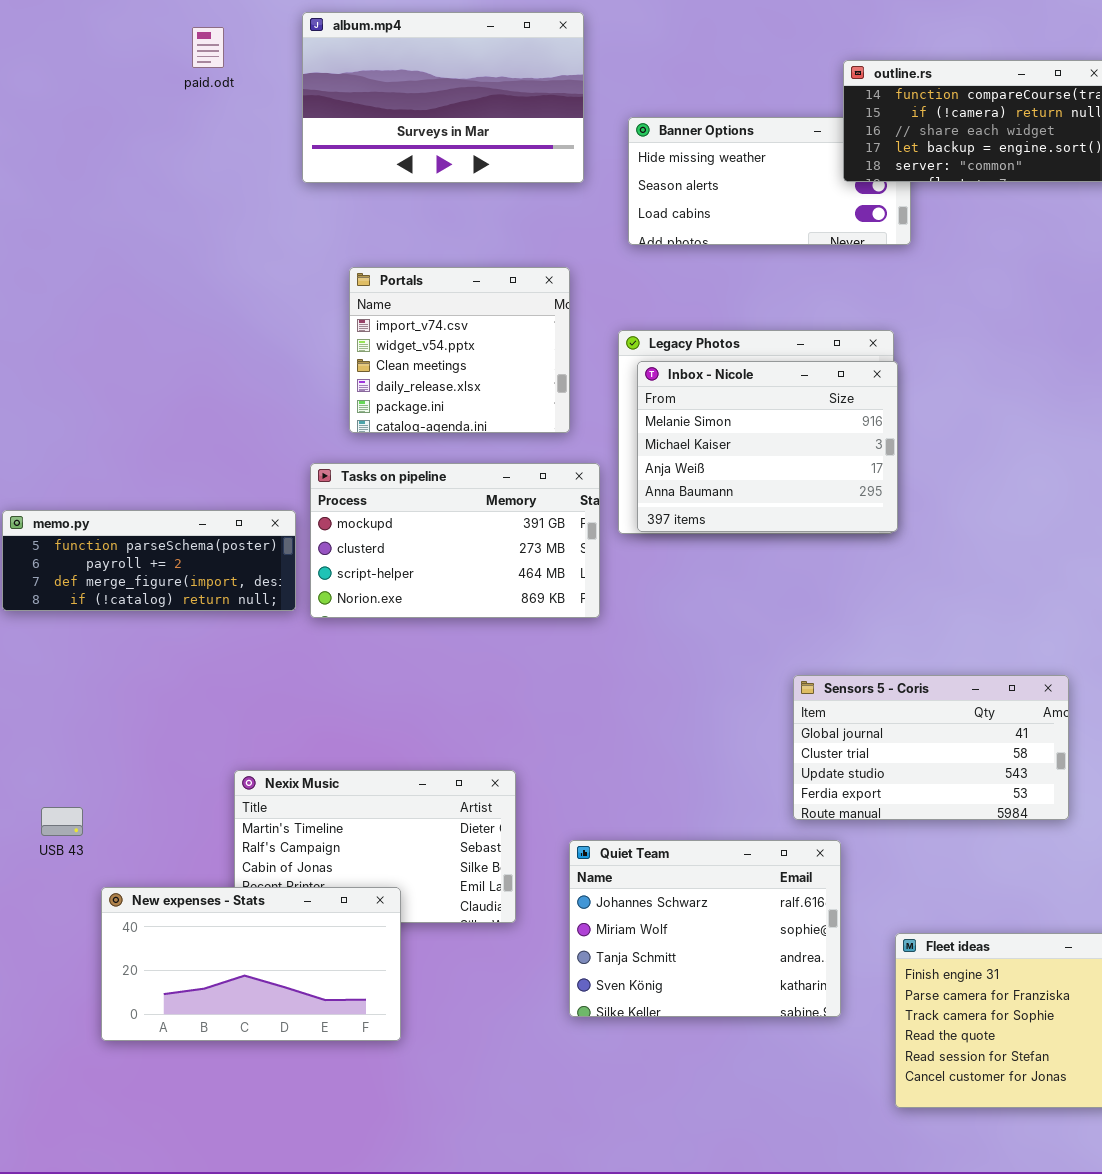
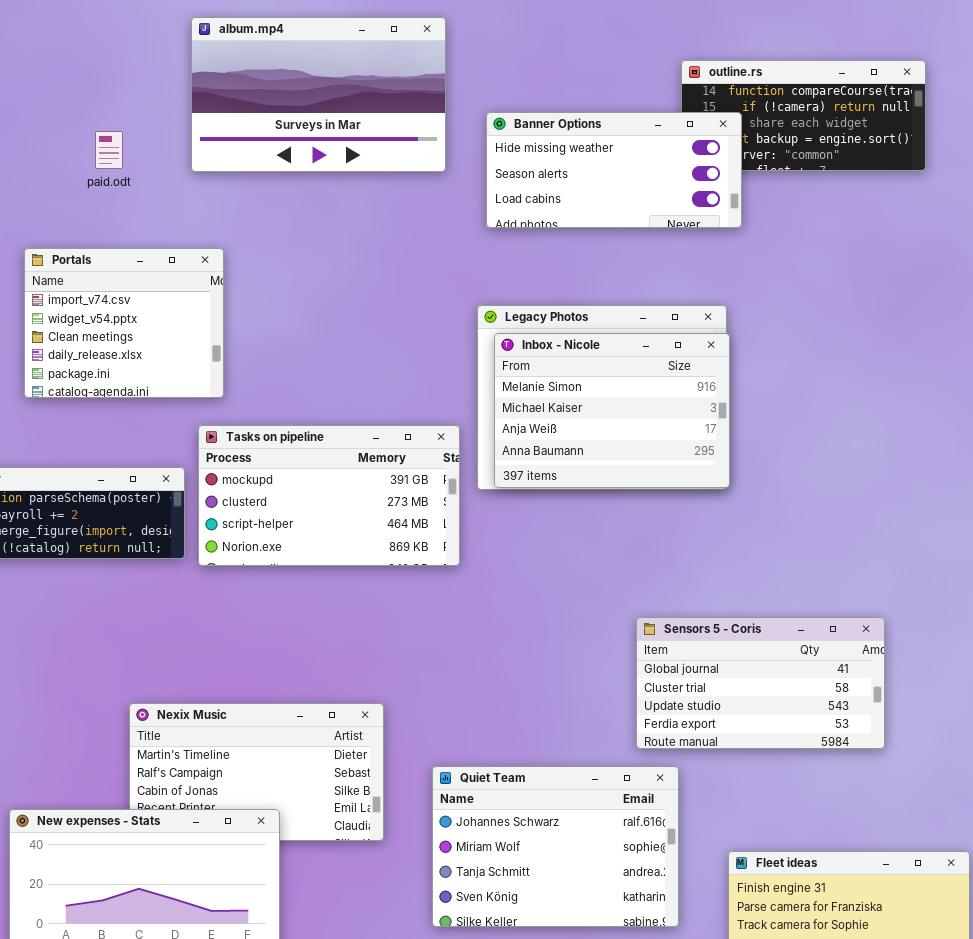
paid.odt: [192,27,224,68] -> [95,131,123,169], moved
Banner Options: [628,117,911,245] -> [486,112,742,228], raised
Portals: [349,267,570,433] -> [24,248,224,398], moved

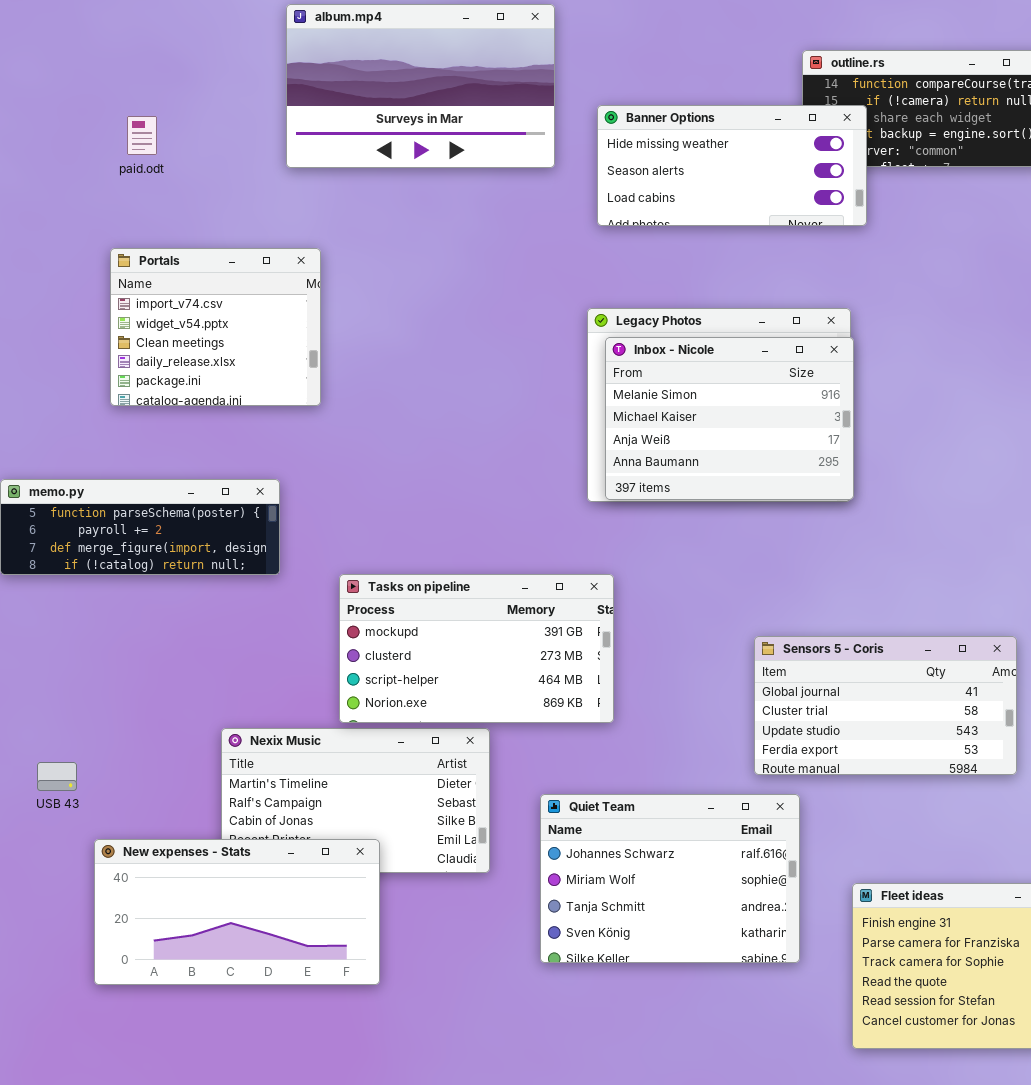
paid.odt: [95,131,123,169] -> [127,116,157,155], moved
Tasks on pipeline: [198,425,460,566] -> [339,574,614,723], moved

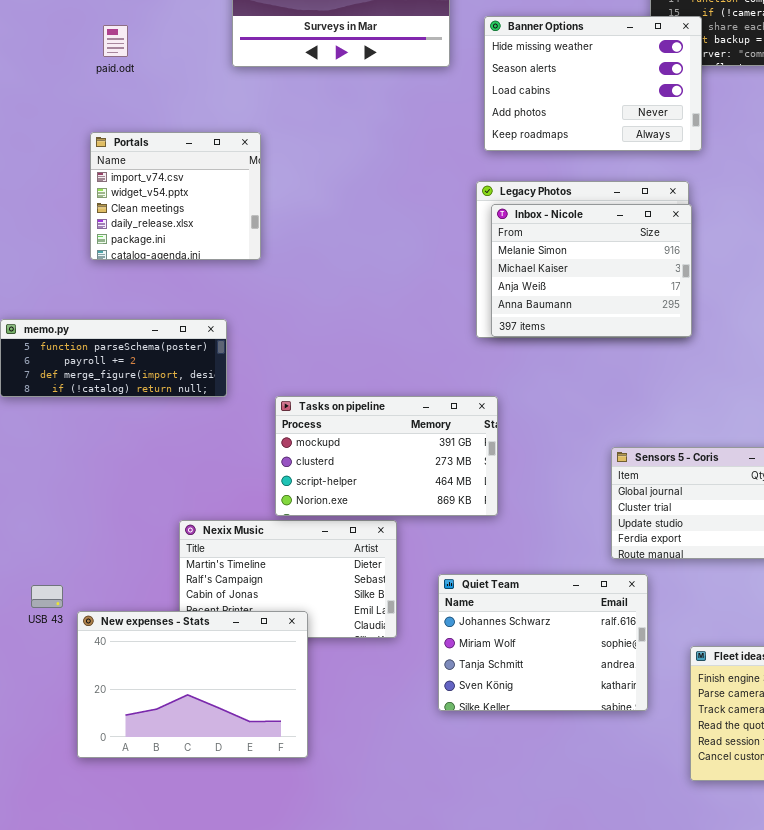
Banner Options: [597,105,867,226] -> [484,16,702,151], resized
USB 43: [37,762,77,791] -> [31,585,63,608], moved
New expenses - Stats: [94,839,380,985] -> [77,611,308,758], resized

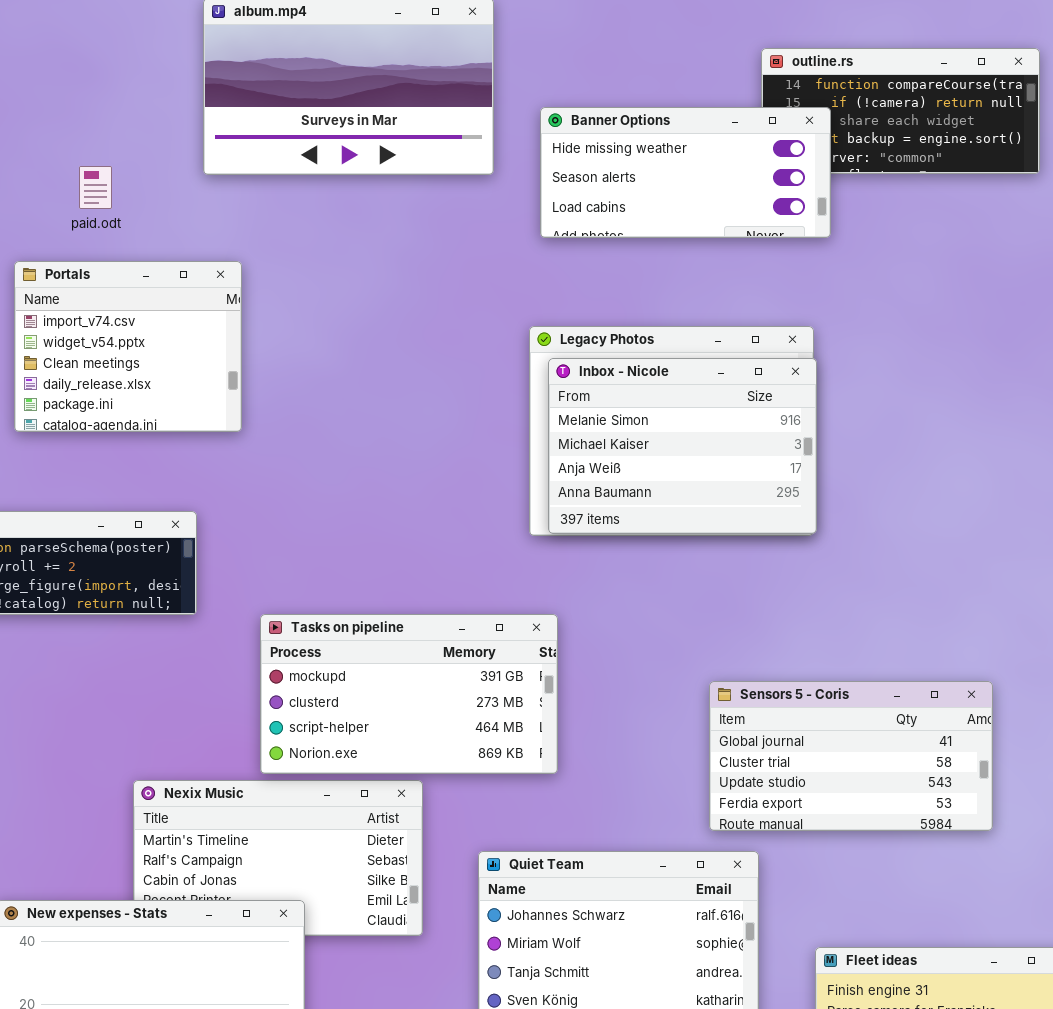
Banner Options: [484,16,702,151] -> [540,107,831,238], resized
paid.odt: [103,25,128,57] -> [79,166,112,209], moved

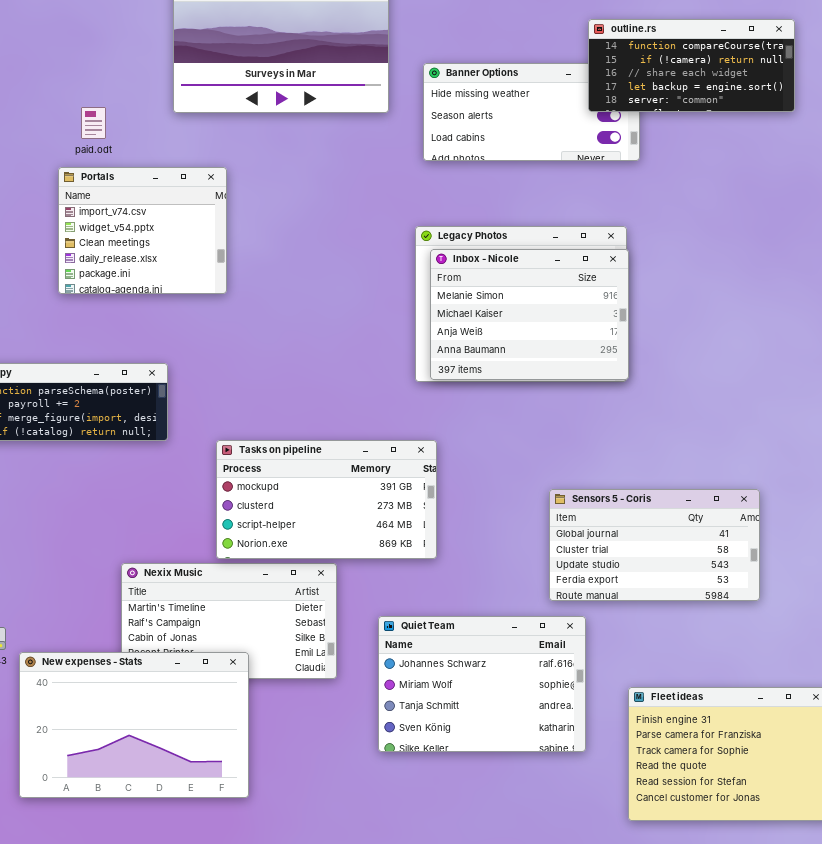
outline.rs: [761,48,1040,174] -> [588,19,795,112], raised
Portals: [14,261,242,432] -> [58,167,227,294], moved

